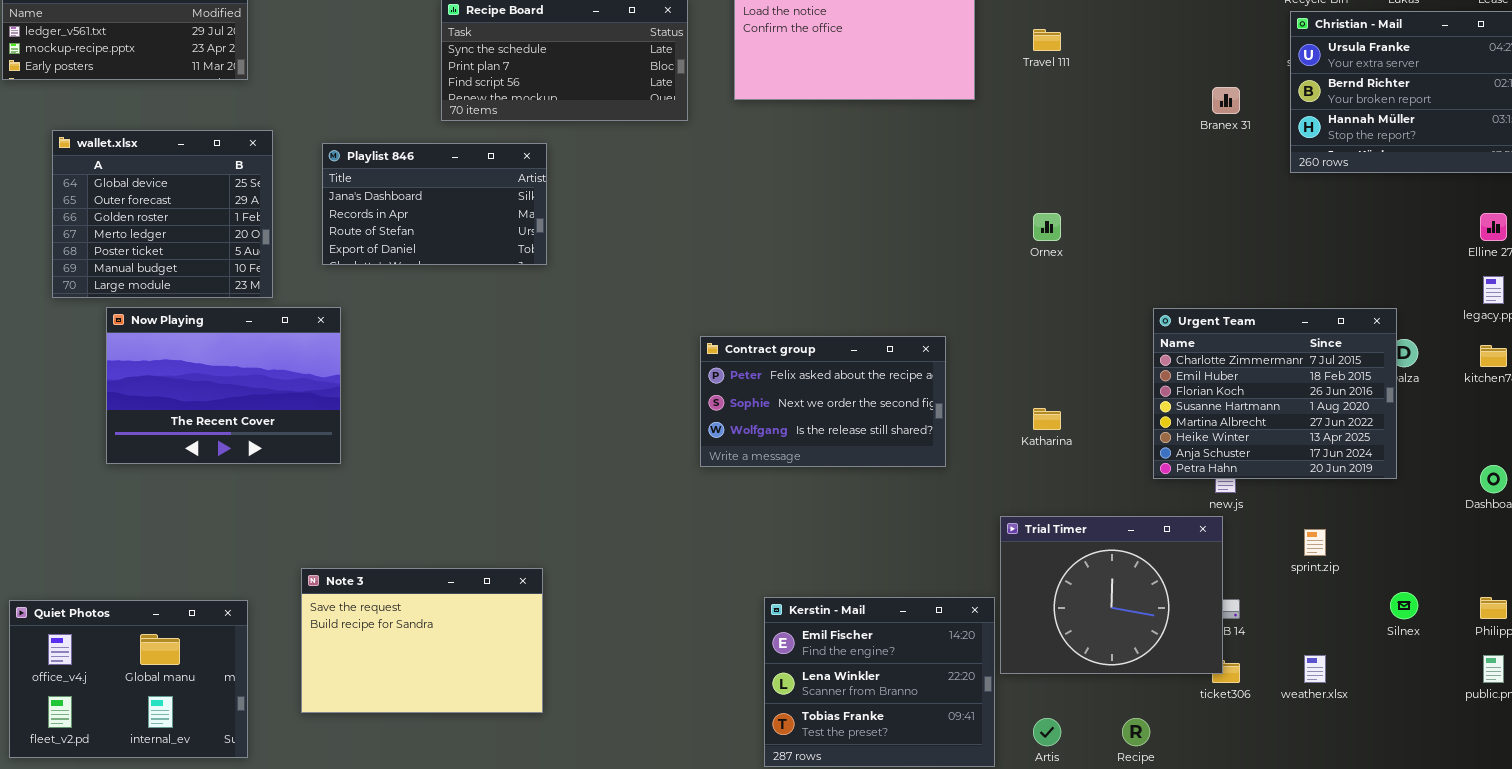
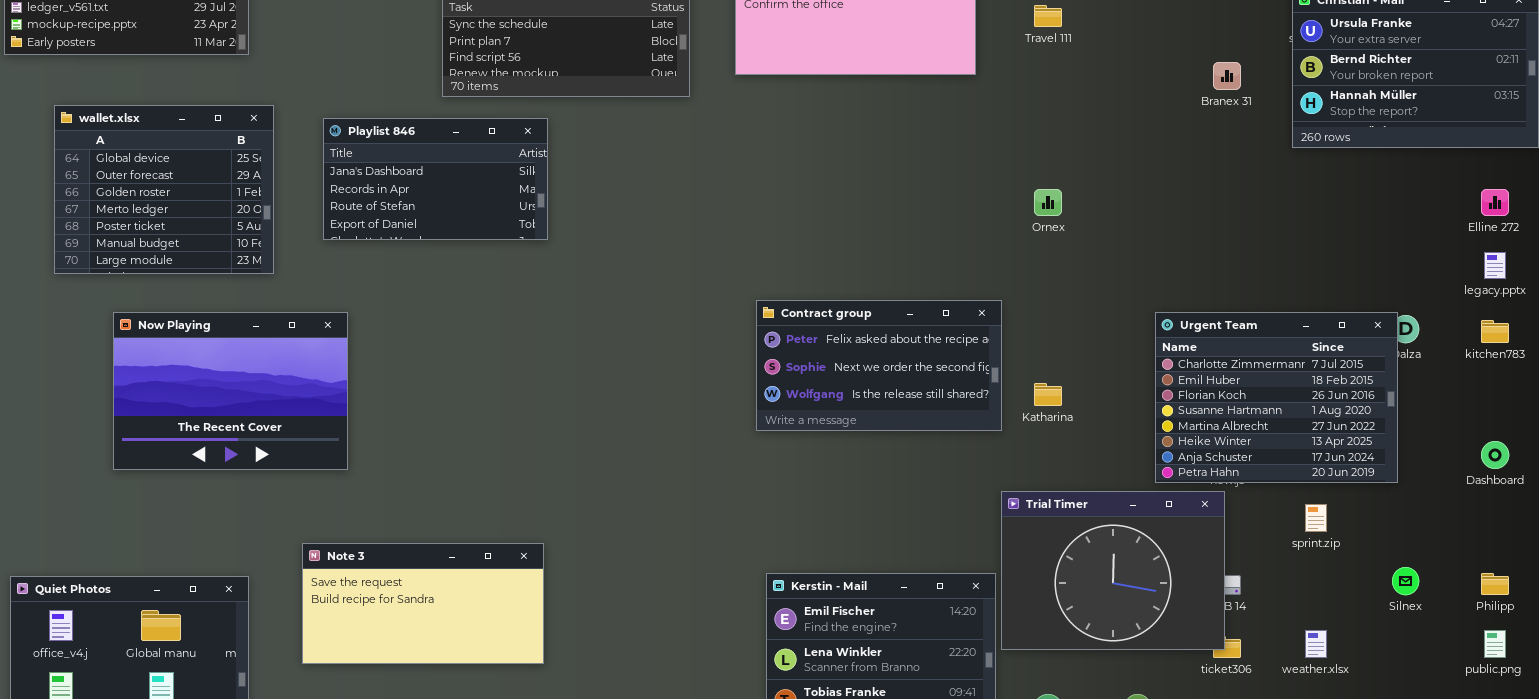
Now Playing: [106,307,341,464] -> [113,312,348,470], moved
Urgent Team: [1153,308,1397,479] -> [1155,312,1398,483], moved
Contract group: [700,336,946,467] -> [756,300,1002,431], moved
Note 3: [301,568,543,713] -> [302,543,544,664], resized

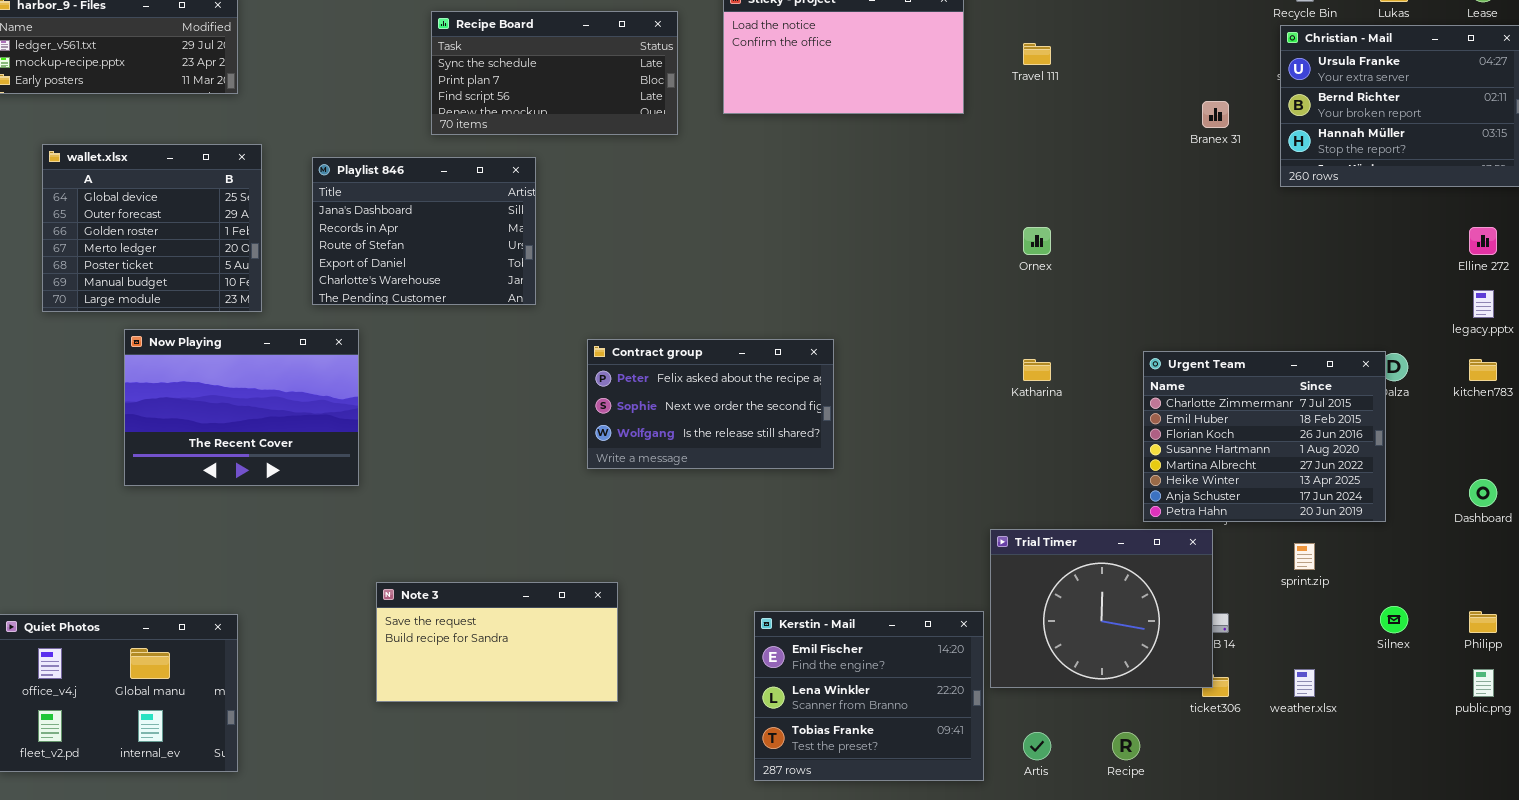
Playlist 846: [323,118,548,240] -> [312,157,536,305], resized
Contract group: [756,300,1002,431] -> [587,339,834,469], moved
Now Playing: [113,312,348,470] -> [124,329,359,486], moved
Katharina: [1034,383,1062,406] -> [1023,359,1051,381], moved
Note 3: [302,543,544,664] -> [376,582,618,702], moved

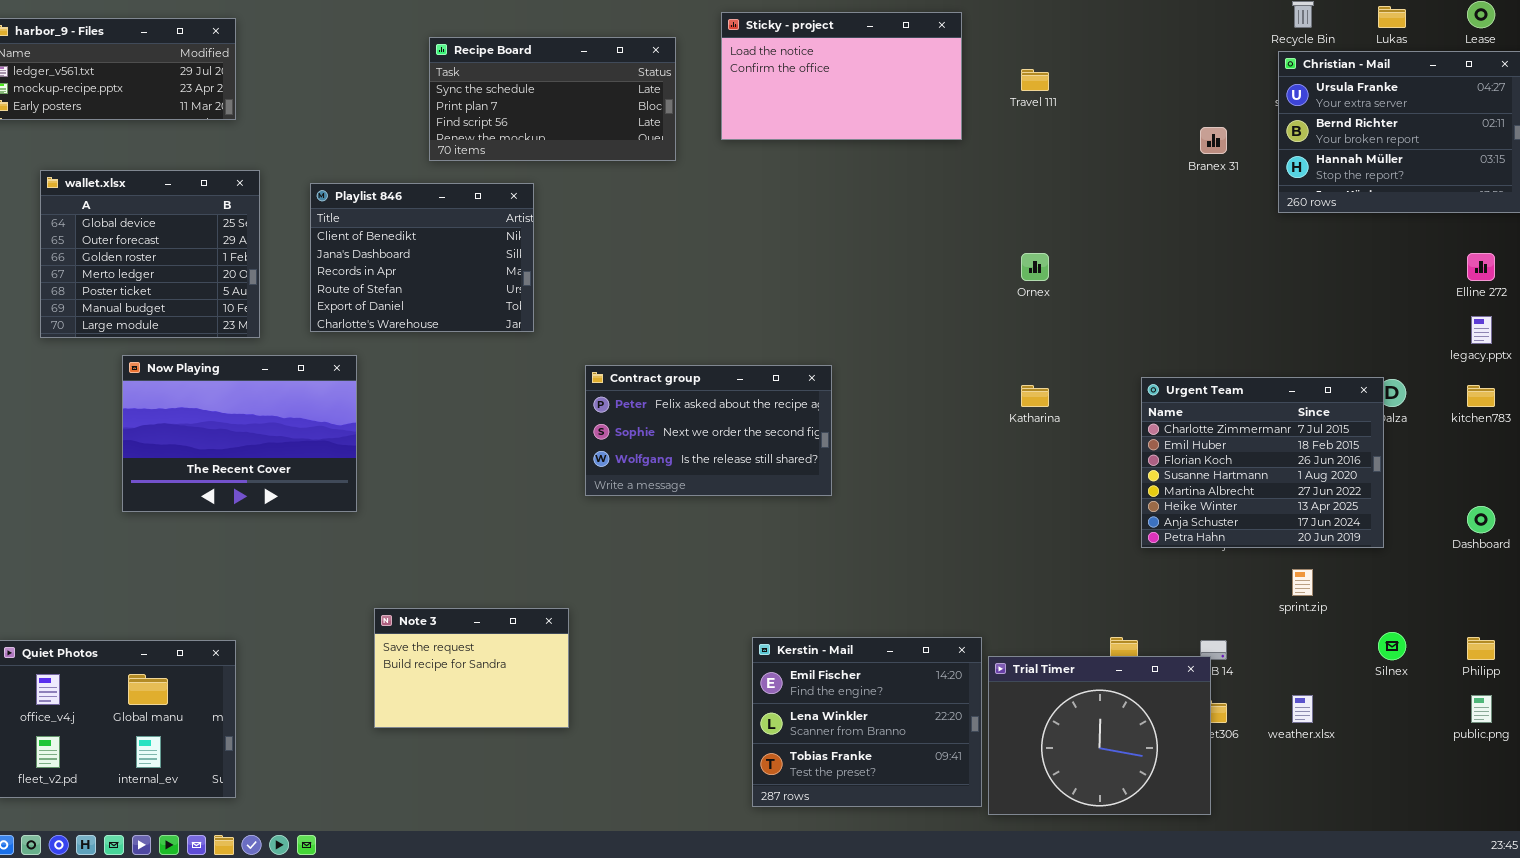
Playlist 846: [312,157,536,305] -> [310,183,534,332], scrolled up 1 row
Trial Timer: [990,529,1213,688] -> [988,656,1211,815], moved
Note 3: [376,582,618,702] -> [374,608,569,728], resized

